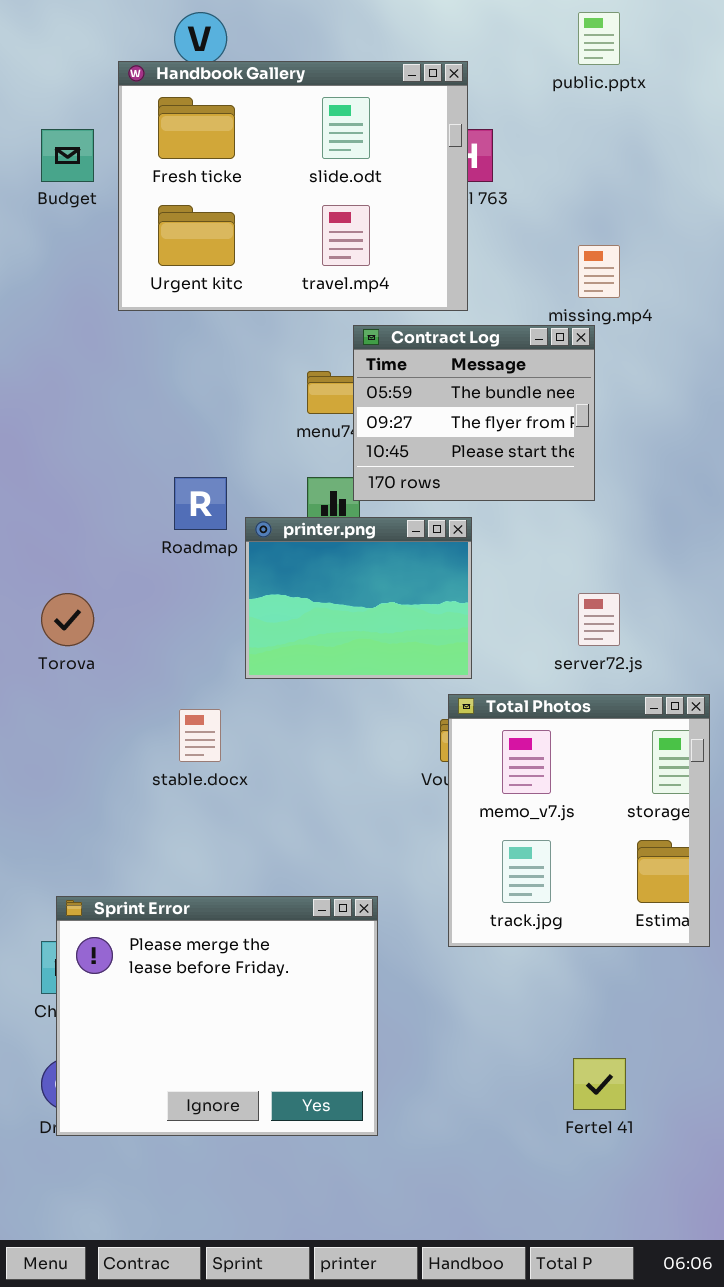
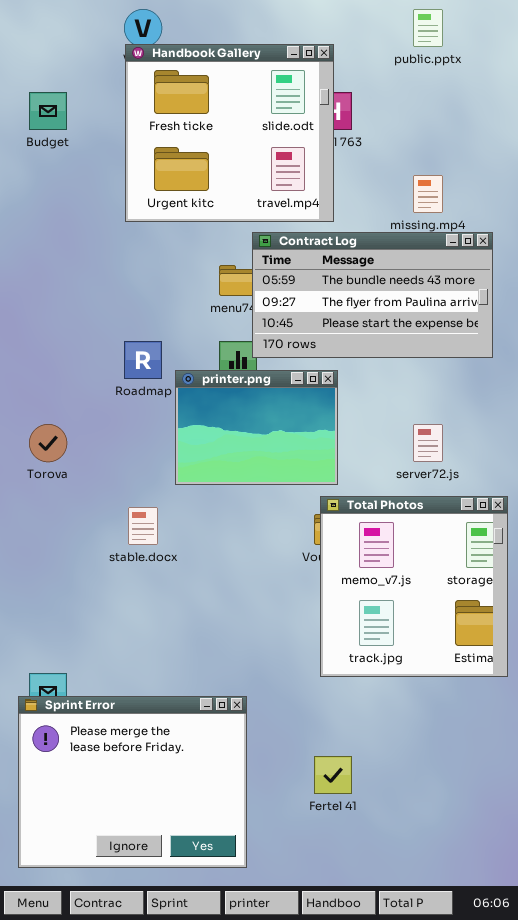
Handbook Gallery: [118,61,468,311] -> [125,44,334,222], resized
Contract Log: [353,325,595,501] -> [252,232,493,358], resized
Sprint Error: [56,896,378,1136] -> [18,696,247,868], moved
Fertel 41: [573,1058,626,1110] -> [314,756,352,794], moved

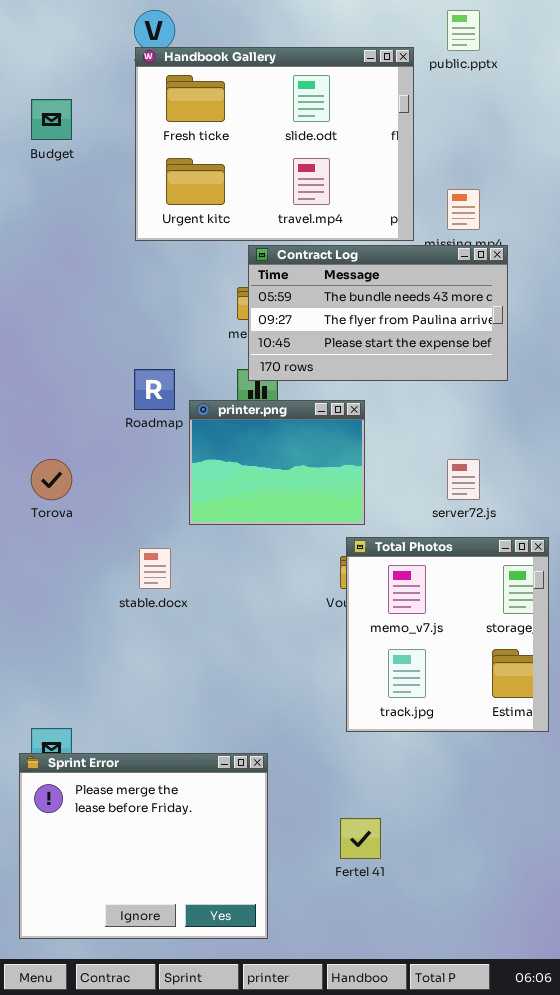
Handbook Gallery: [125,44,334,222] -> [135,47,414,241], resized
Contract Log: [252,232,493,358] -> [248,245,508,381], moved

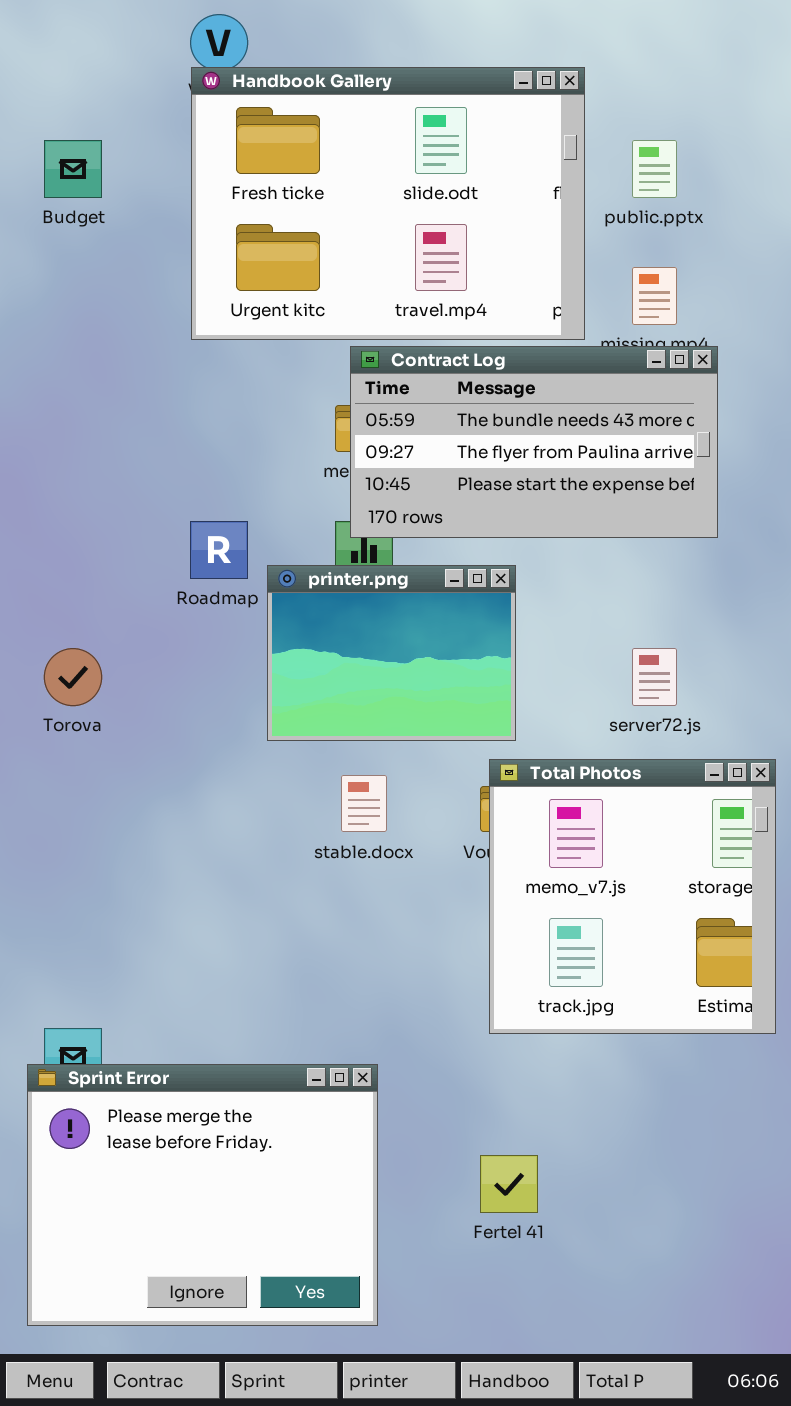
public.pptx: [447,10,480,51] -> [632,140,677,198], moved
stable.docx: [139,548,171,589] -> [341,775,387,832], moved

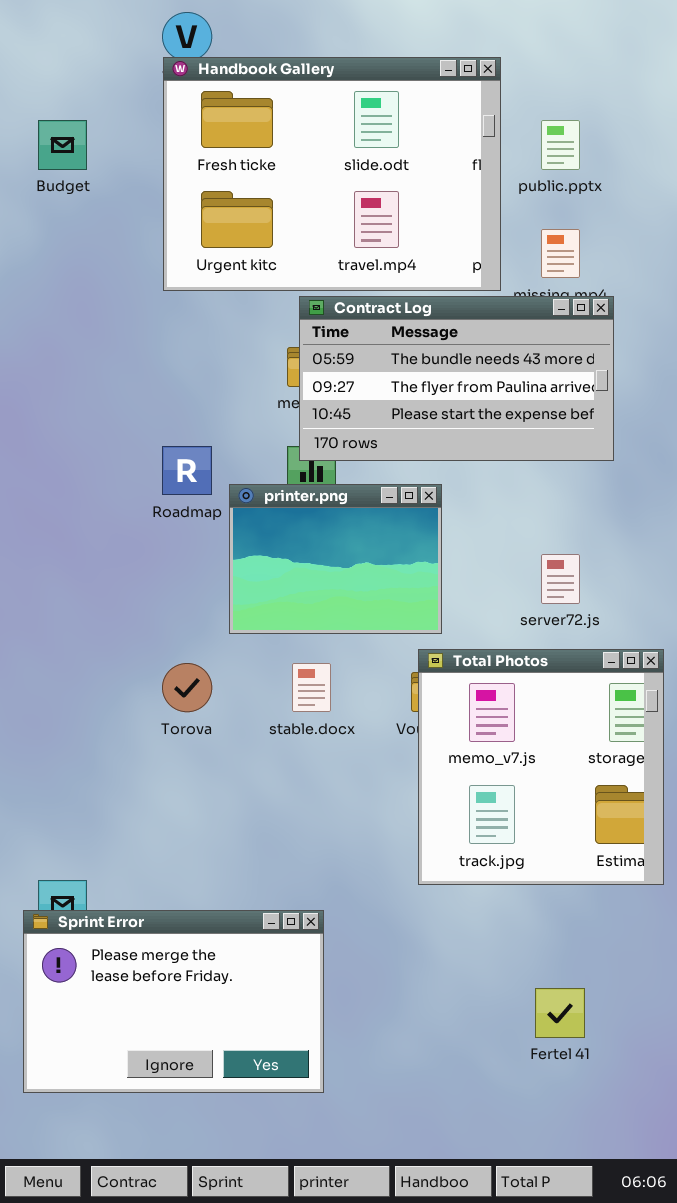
Torova: [44,648,102,706] -> [162,663,212,712], moved
Sprint Error: [27,1064,378,1326] -> [23,910,324,1093], resized
Fertel 41: [480,1155,538,1213] -> [535,988,585,1038], moved

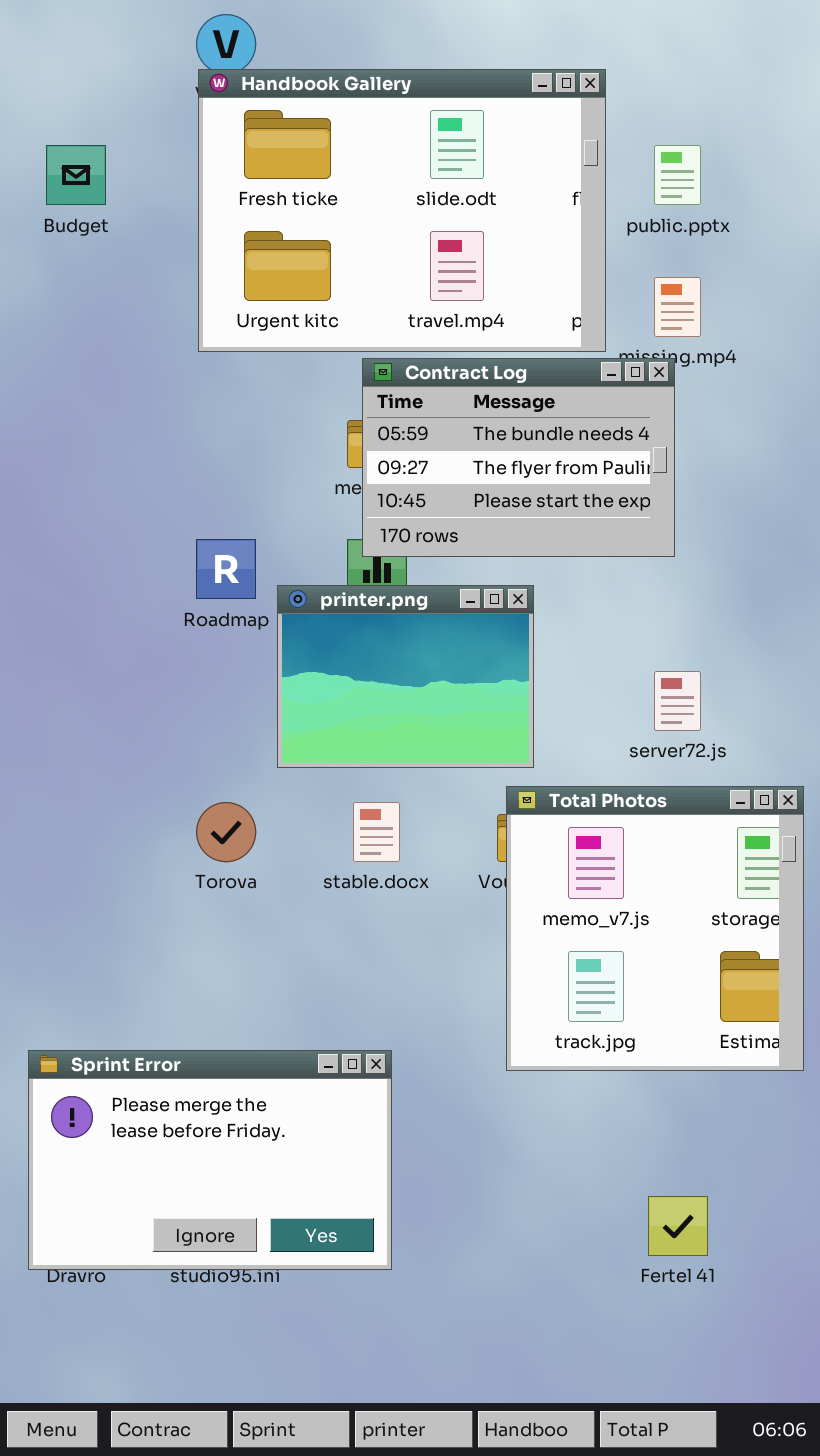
Contract Log: [299,296,614,461] -> [362,358,675,557], resized
Sprint Error: [23,910,324,1093] -> [28,1050,392,1270], moved

